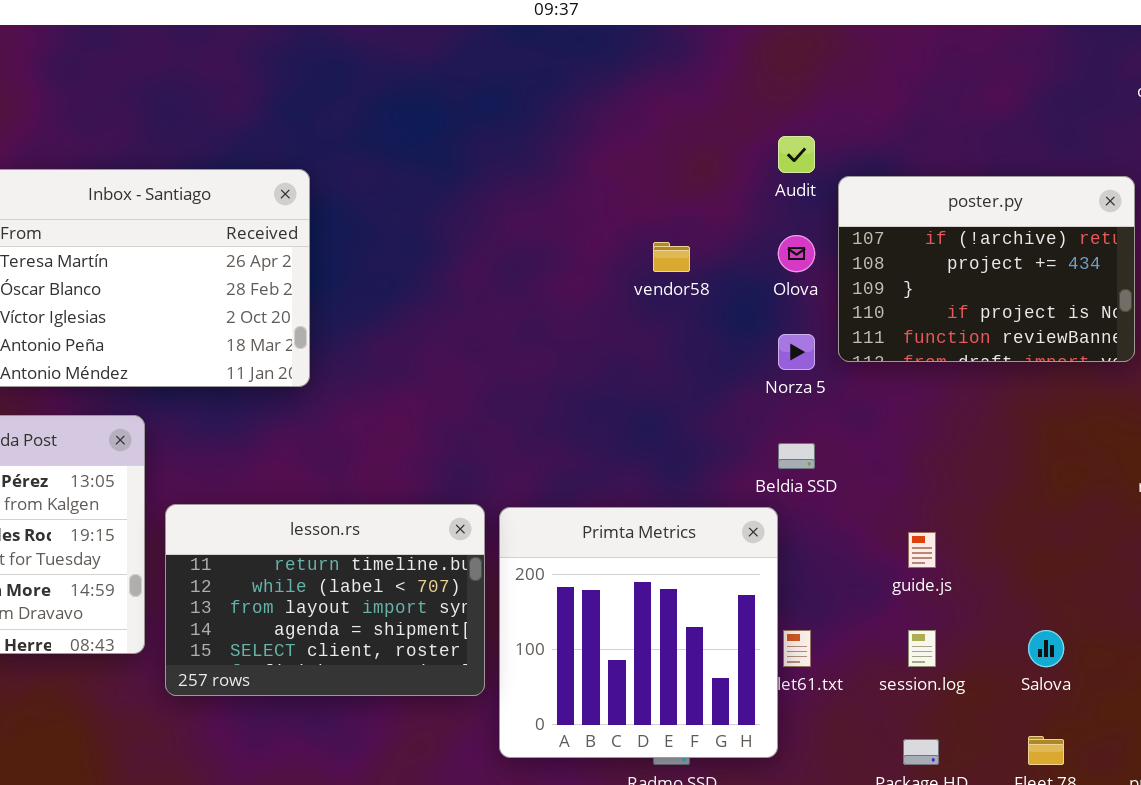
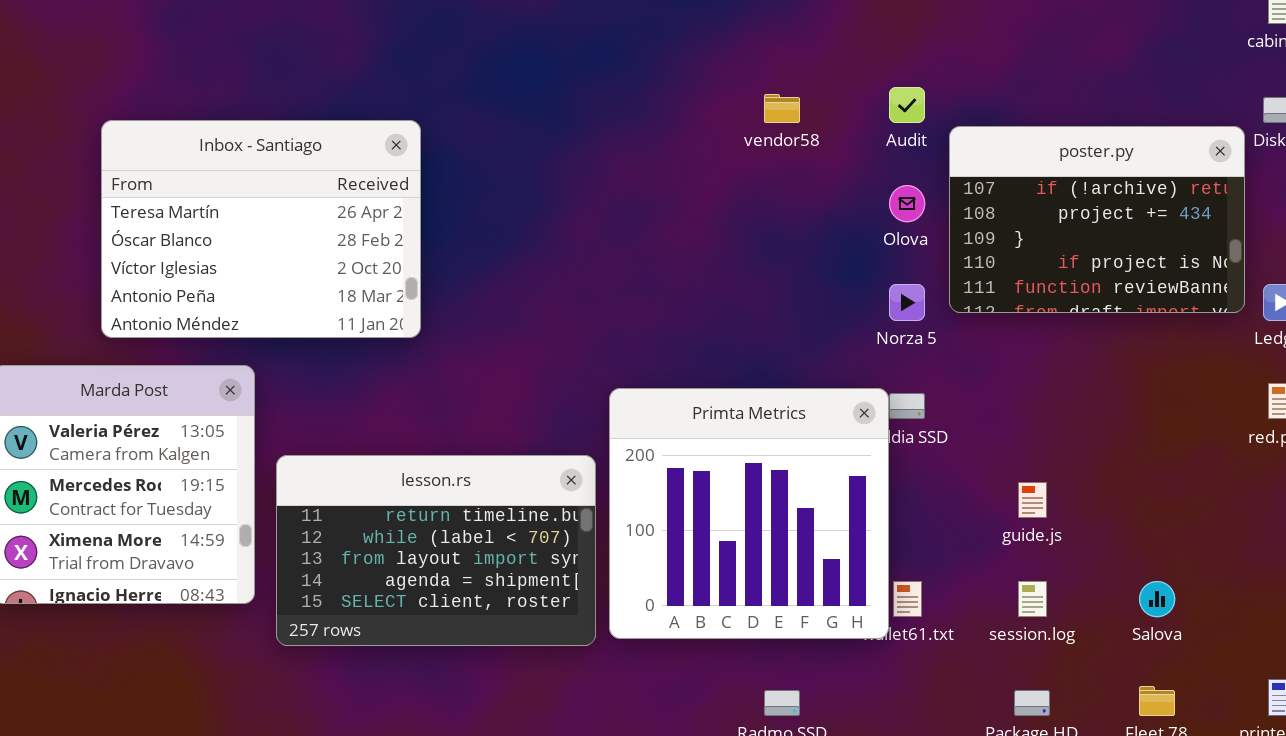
vendor58: [653,242,690,272] -> [764,94,800,123], moved
Primta Metrics: [499,507,778,758] -> [609,388,889,639], moved

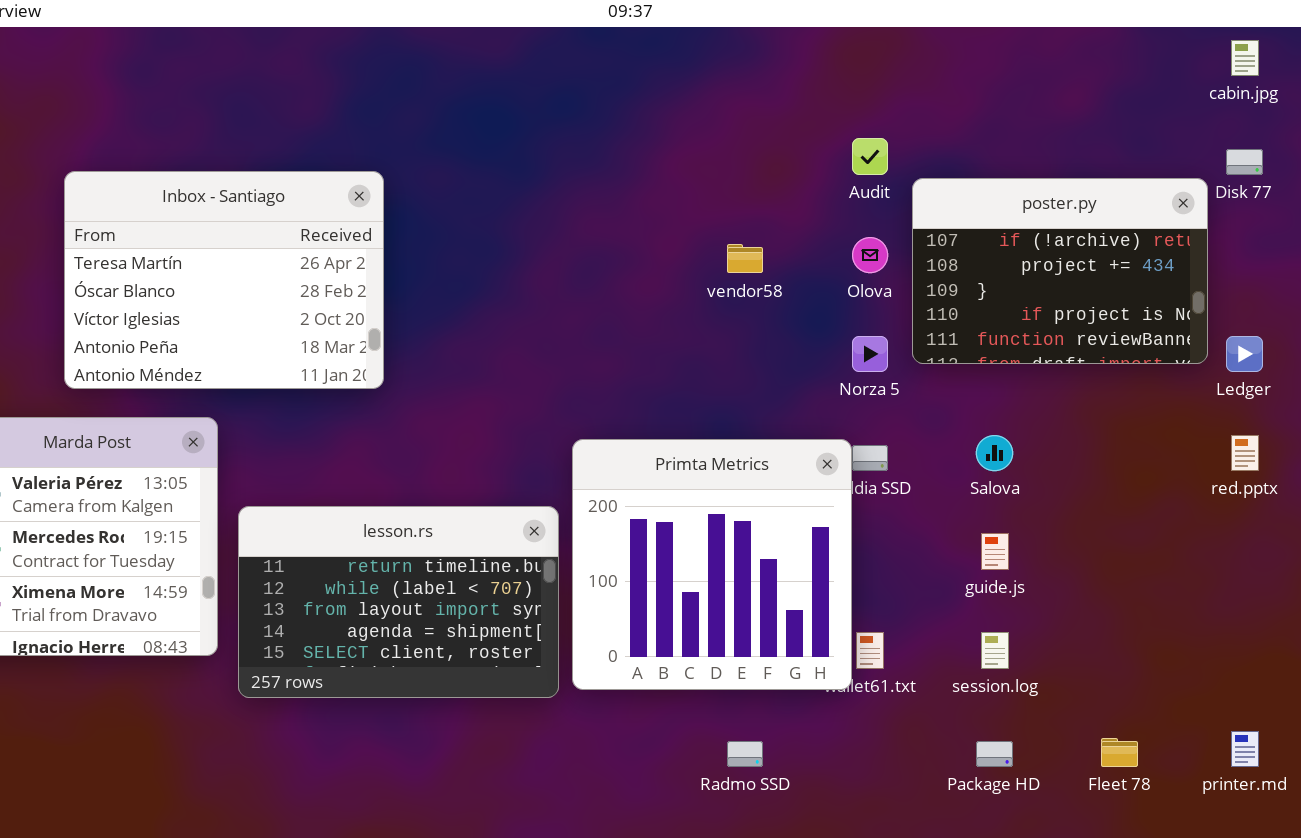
vendor58: [764,94,800,123] -> [727,244,763,273], moved
Salova: [1139,581,1175,617] -> [976,435,1013,471], moved

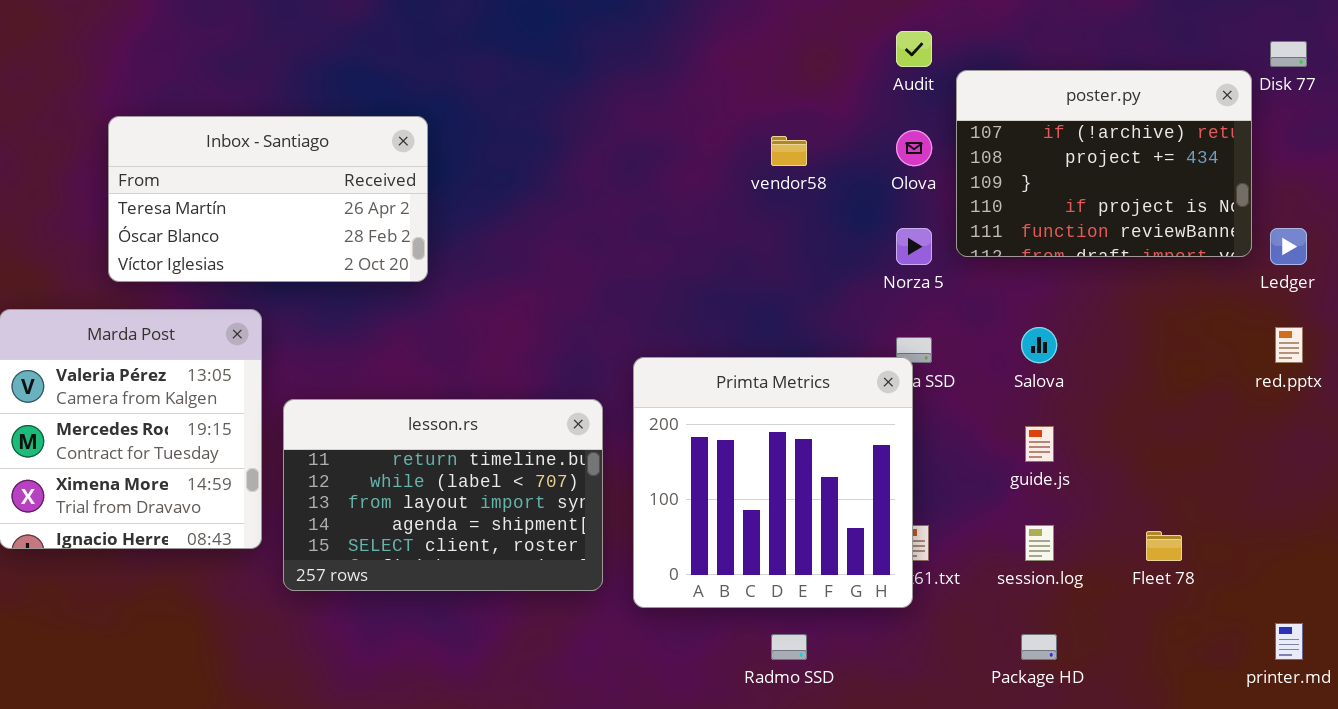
Inbox - Santiago: [64,171,384,389] -> [108,116,428,282], resized
Primta Metrics: [572,439,852,690] -> [633,357,913,608], moved
Fleet 78: [1101,738,1138,767] -> [1146,531,1182,561], moved

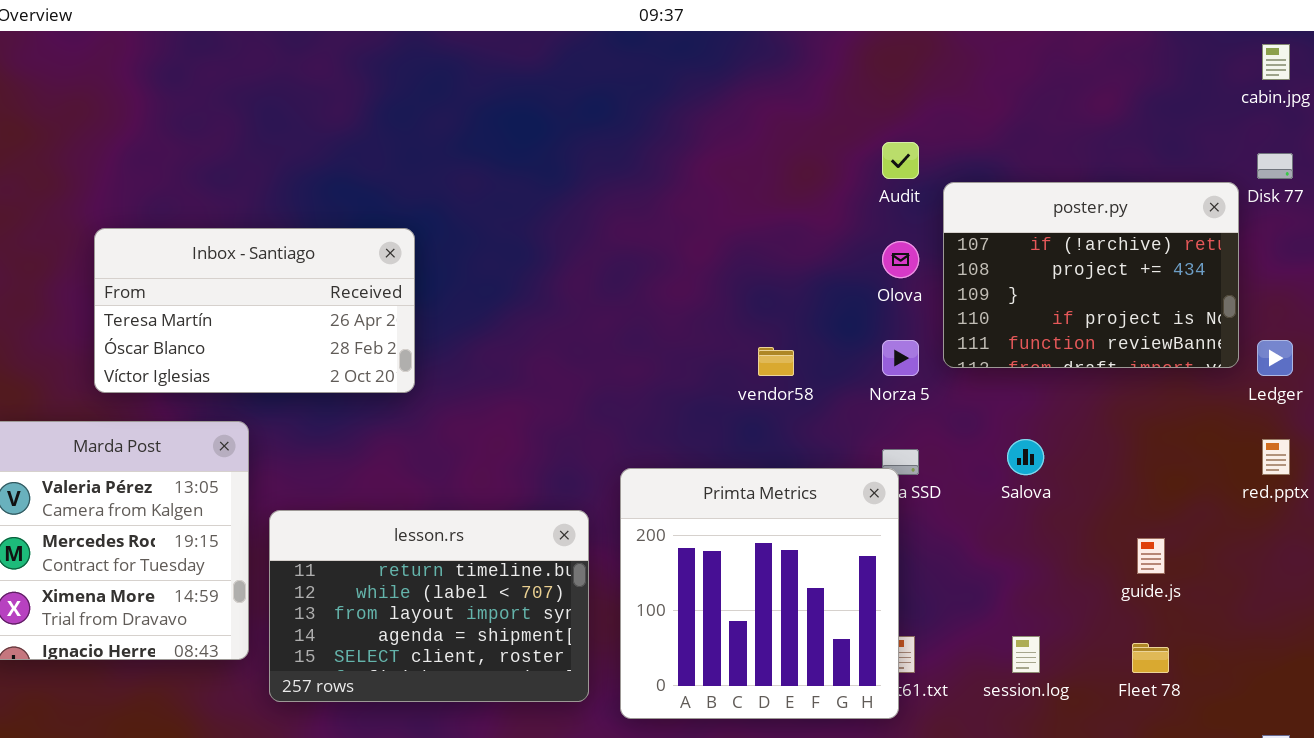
vendor58: [771,136,807,166] -> [758,347,794,376], moved
guide.js: [1025,426,1054,462] -> [1137,538,1165,574], moved

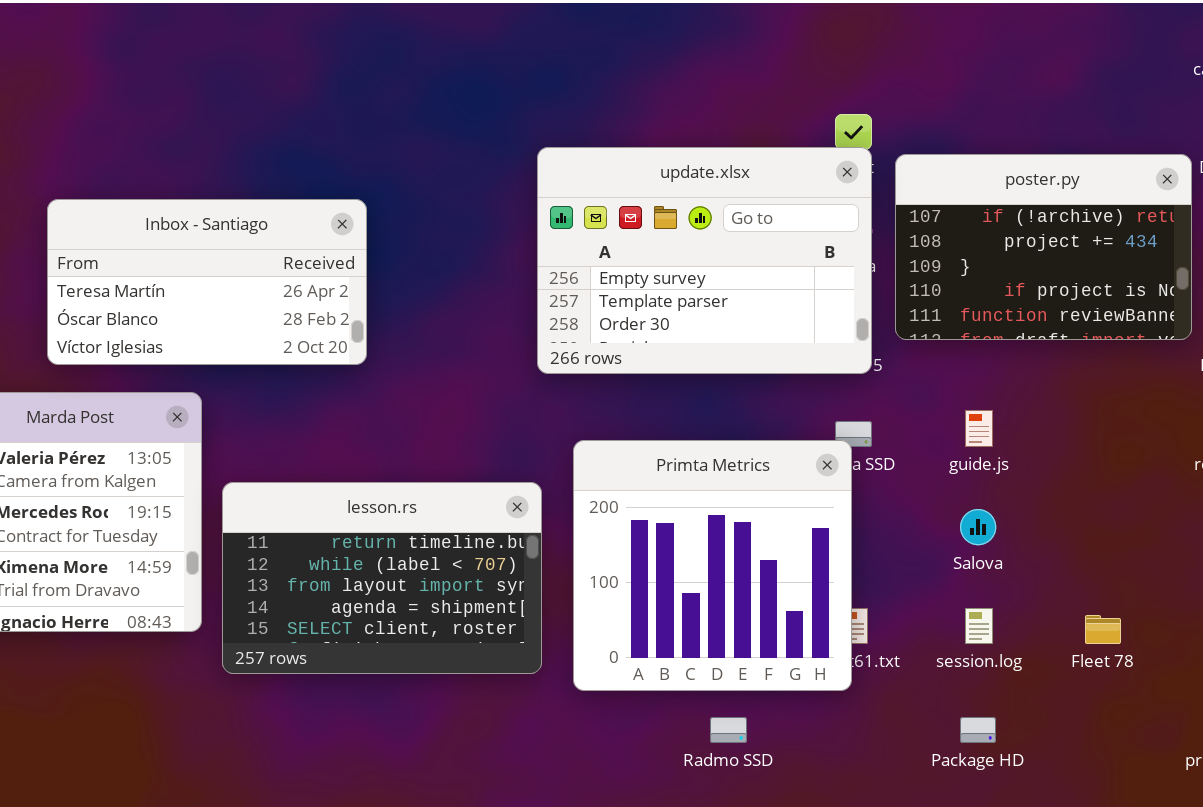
update.xlsx: none -> [537,147,872,374], opened
Salova: [1007,439,1044,475] -> [960,509,996,545], moved
guide.js: [1137,538,1165,574] -> [965,410,993,447], moved

